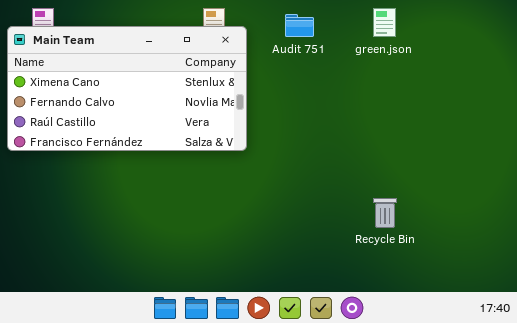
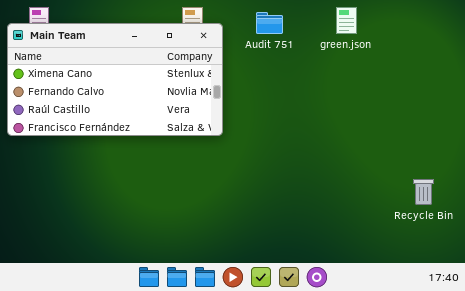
Recycle Bin: [373,198,397,228] -> [413,179,434,205], moved

